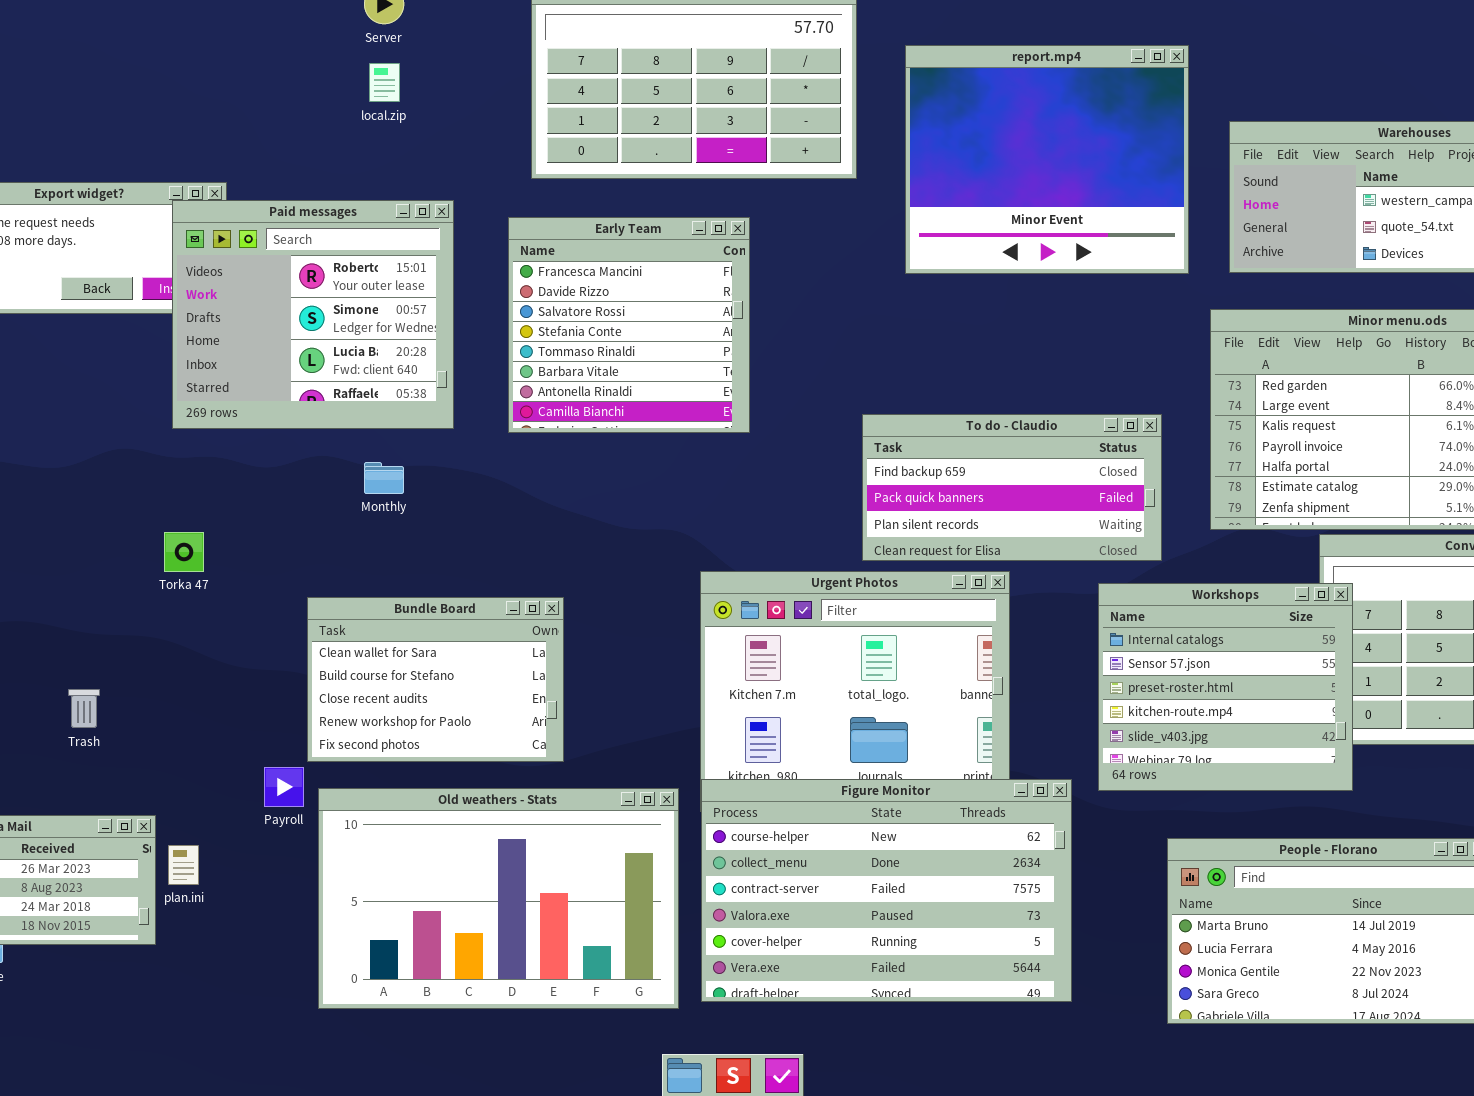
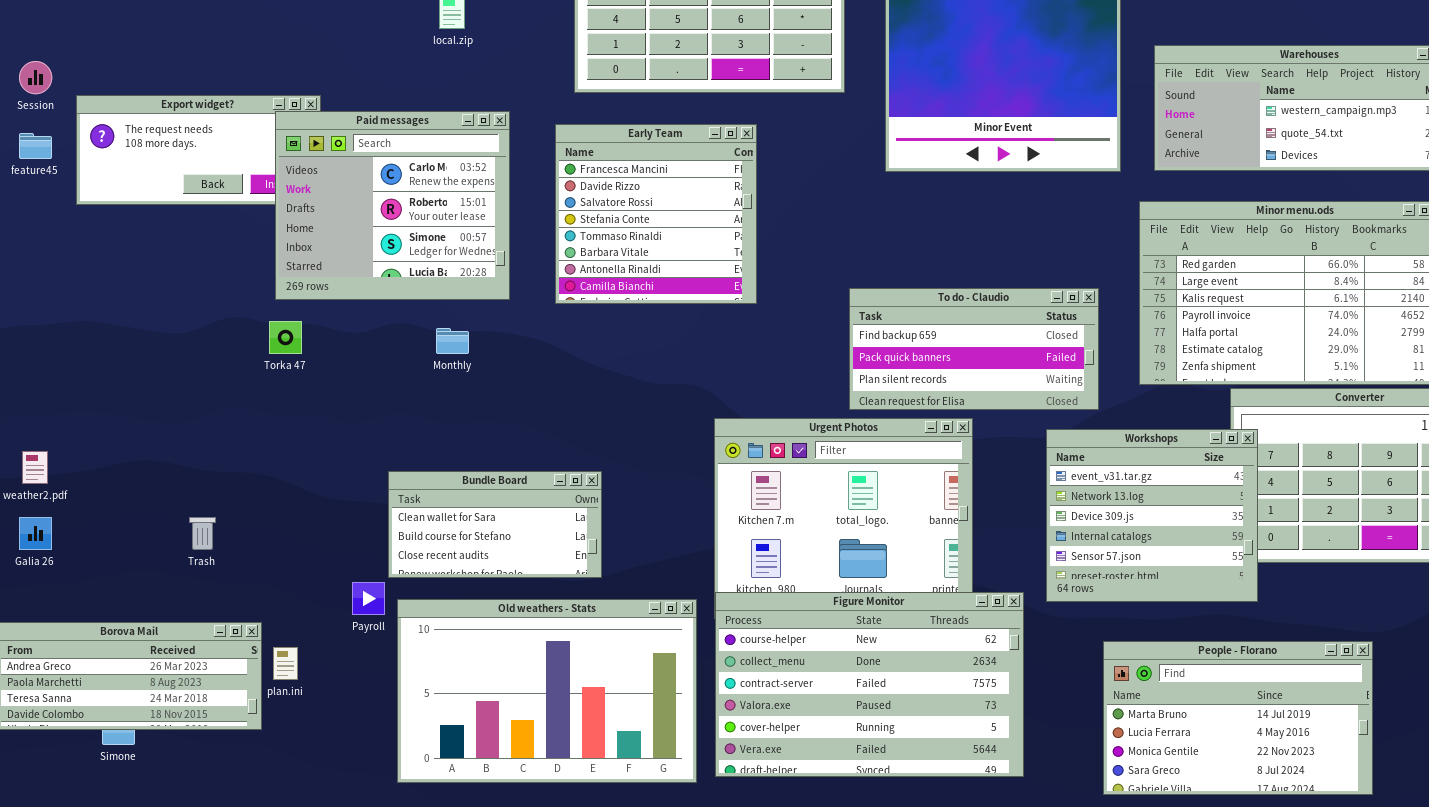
Paid messages: [172,200,454,429] -> [275,111,510,300], scrolled up 1 row
Torka 47: [164,532,204,572] -> [269,321,302,354], moved
Workshops: [1098,583,1353,791] -> [1046,429,1258,602], scrolled up 3 rows
Bundle Board: [307,597,564,762] -> [388,471,602,578], resized

